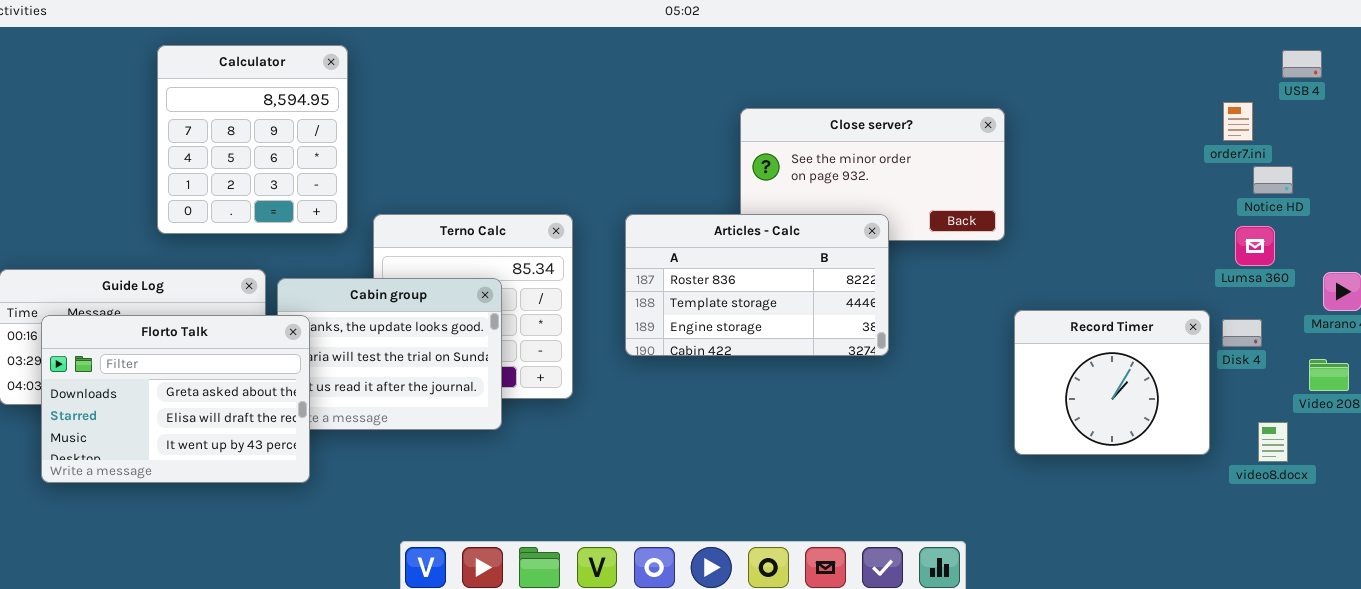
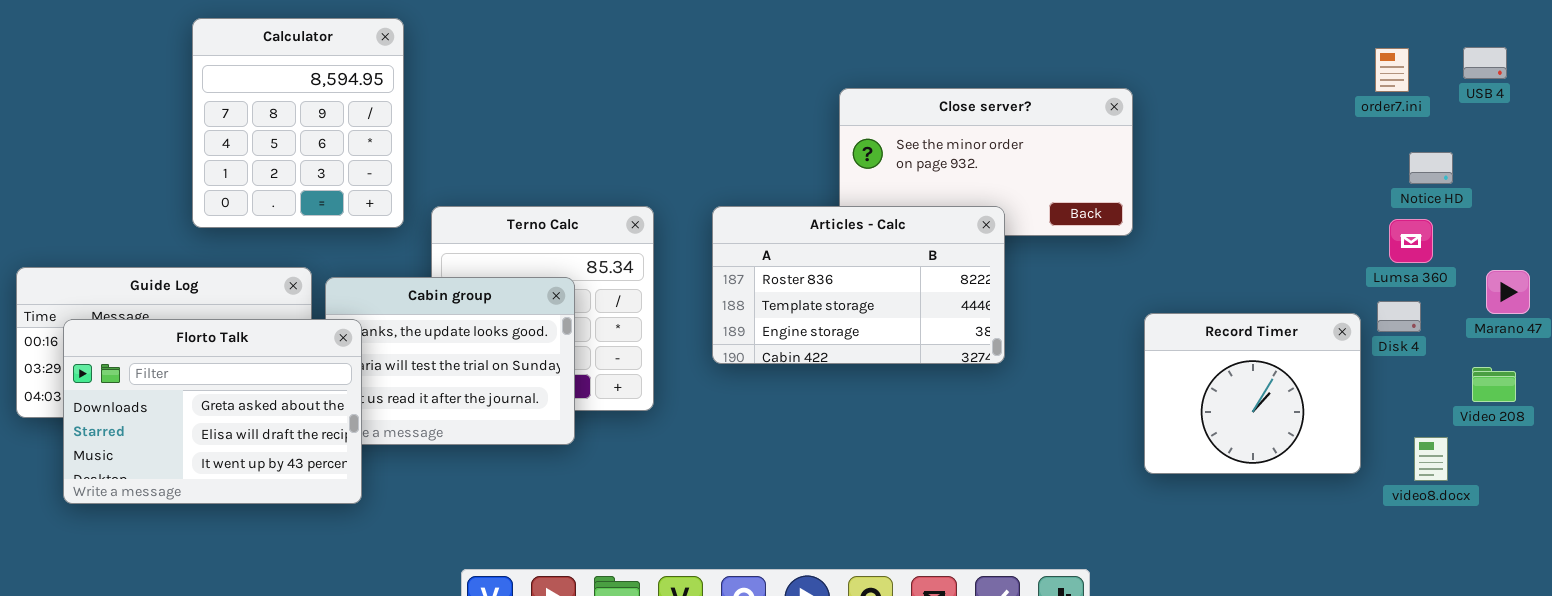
USB 4: [1282,50,1322,78] -> [1463,47,1507,79], moved
order7.ini: [1223,102,1253,141] -> [1375,48,1409,92], moved
Disk 4: [1222,319,1262,347] -> [1377,301,1421,332], moved

